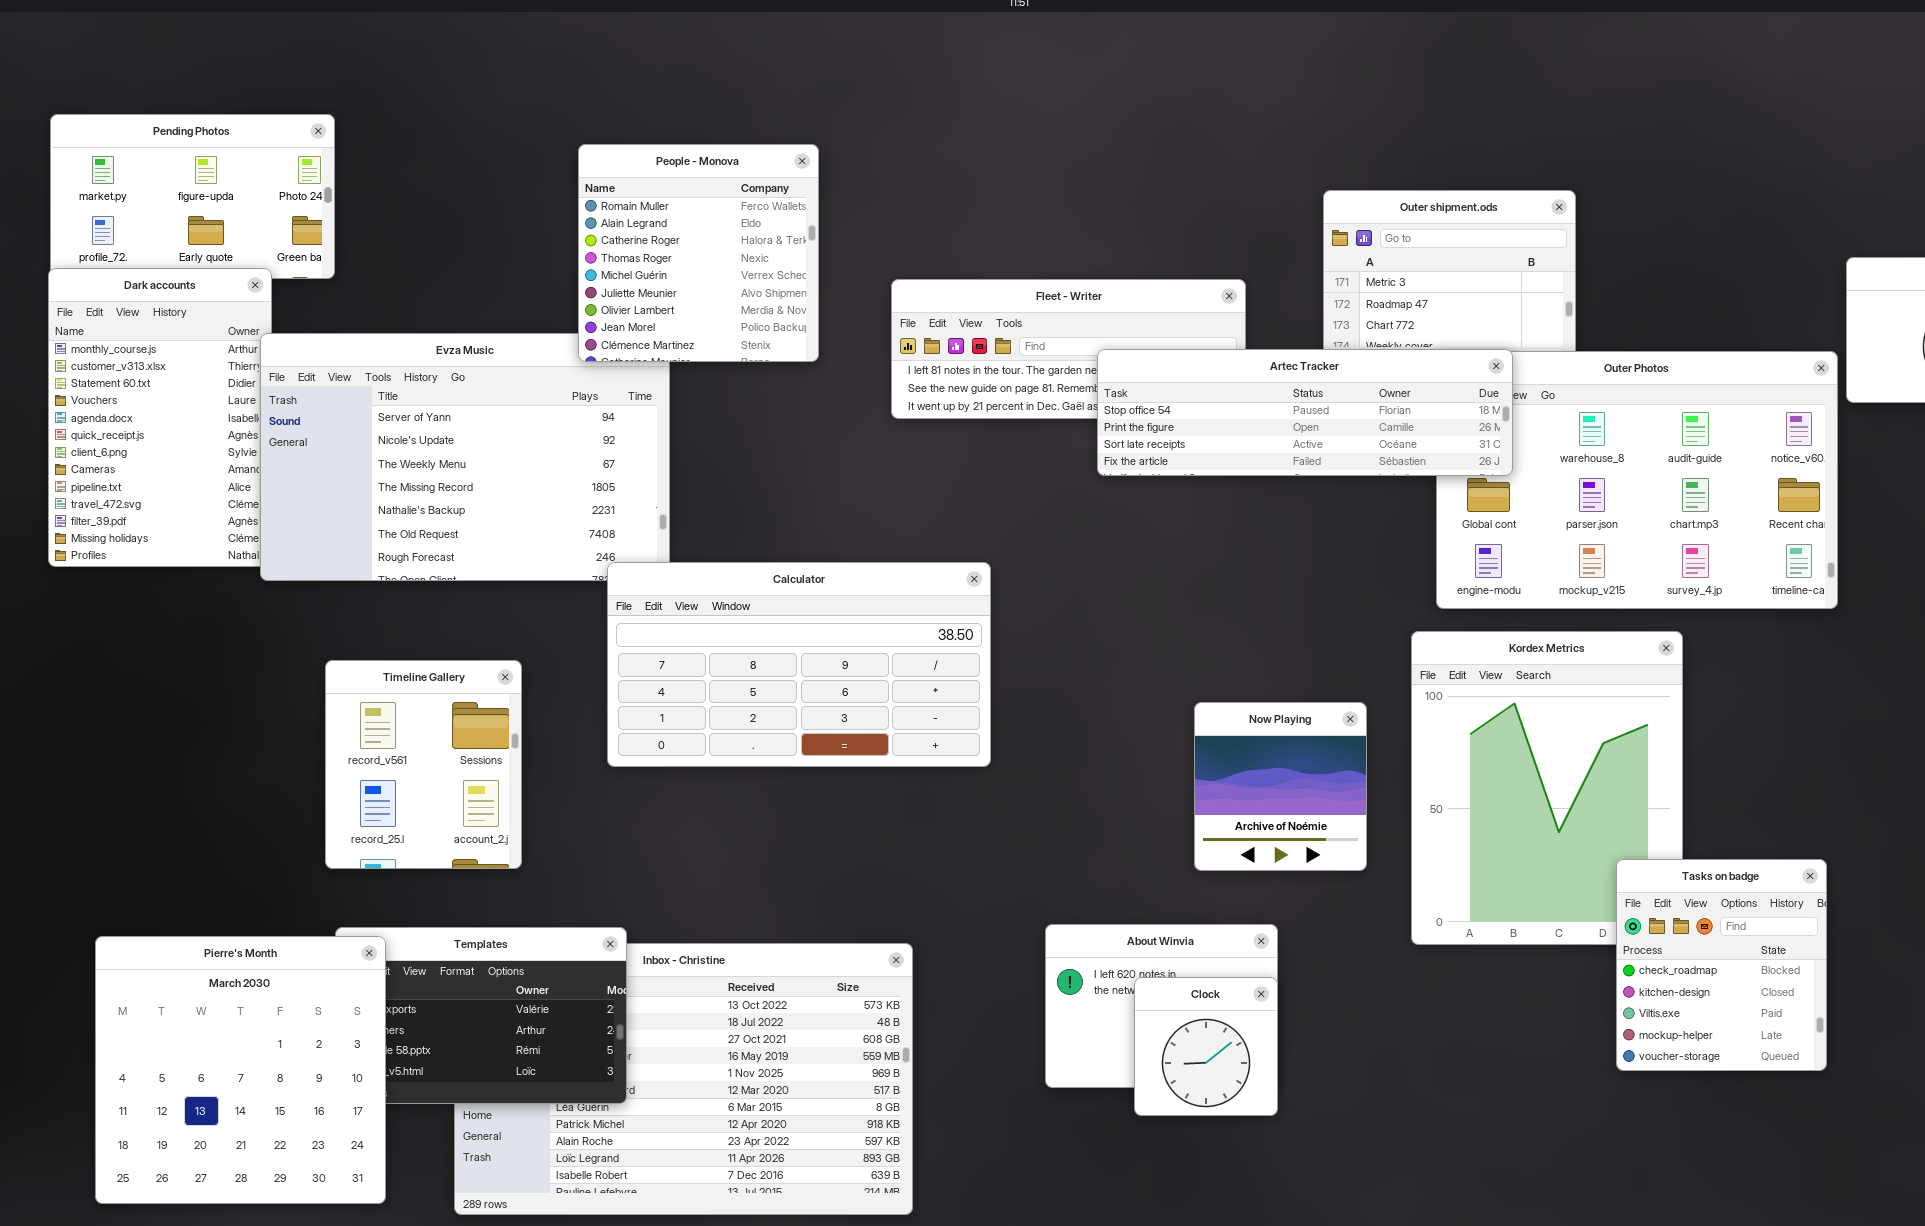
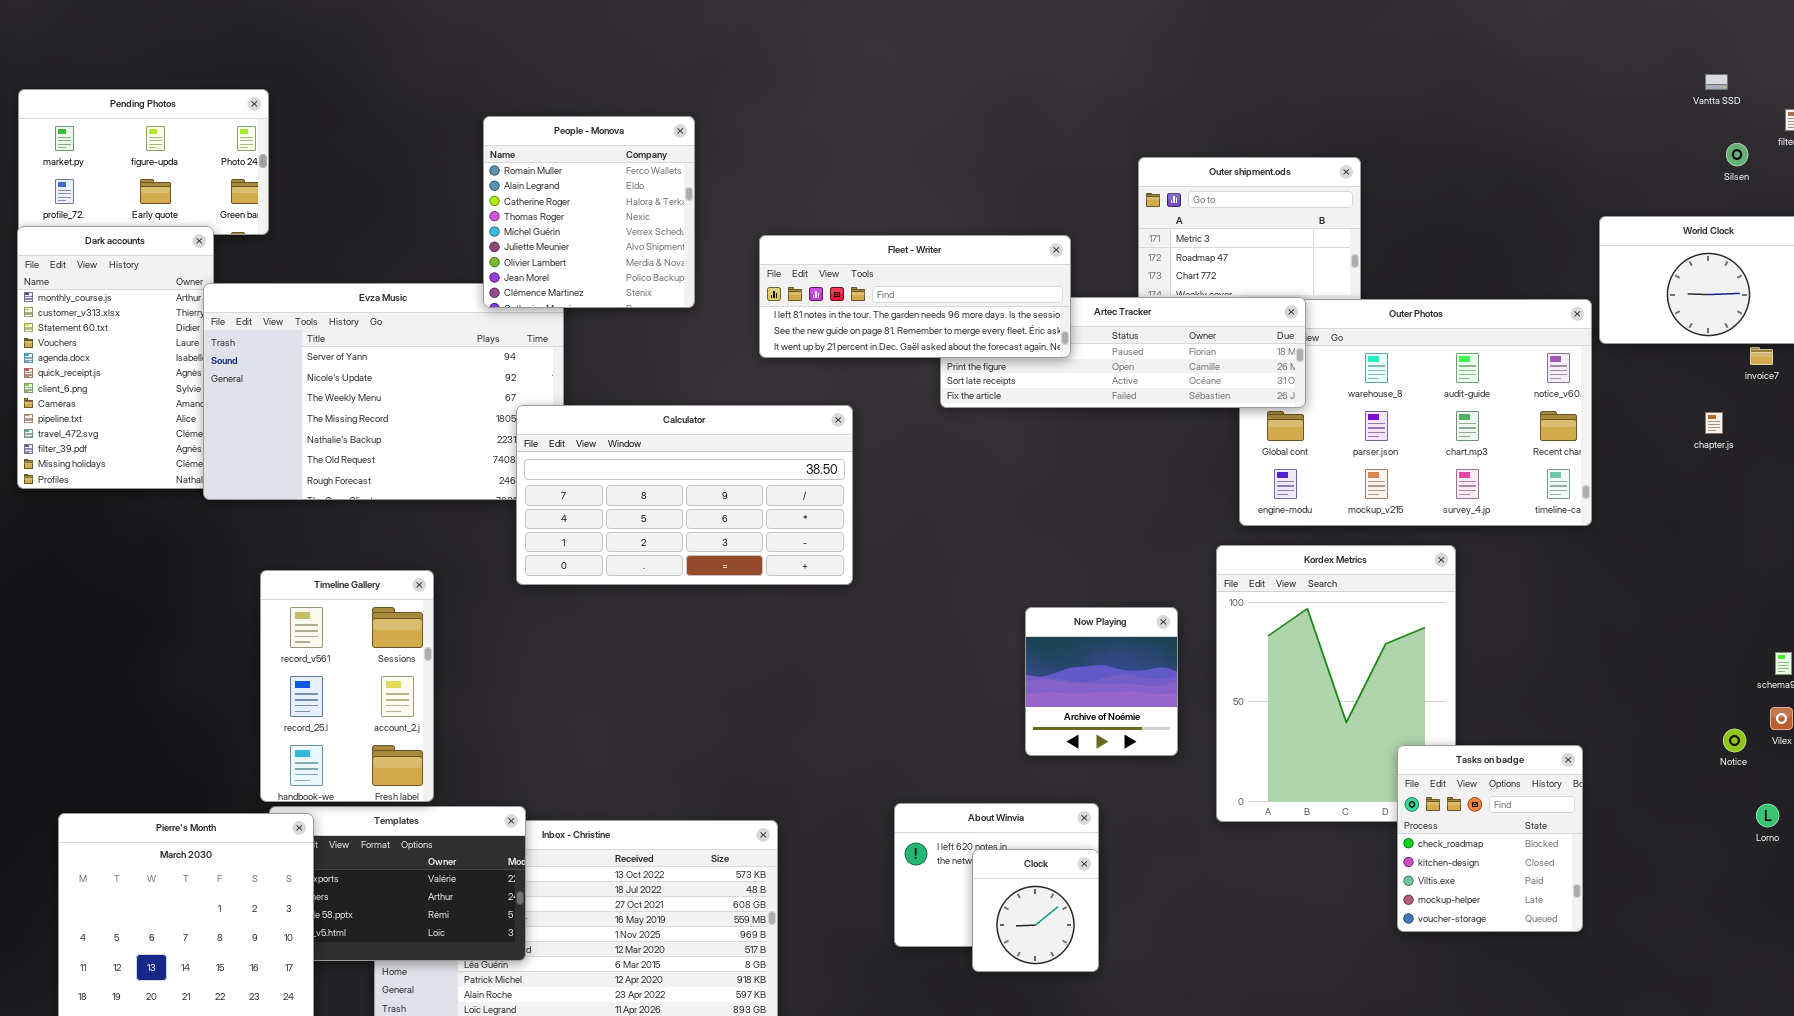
Fleet - Writer: [891,279,1246,419] -> [759,235,1071,358], raised
Calculator: [607,562,991,767] -> [516,405,853,585], moved
Timeline Gallery: [325,660,522,869] -> [260,570,434,802], resized

